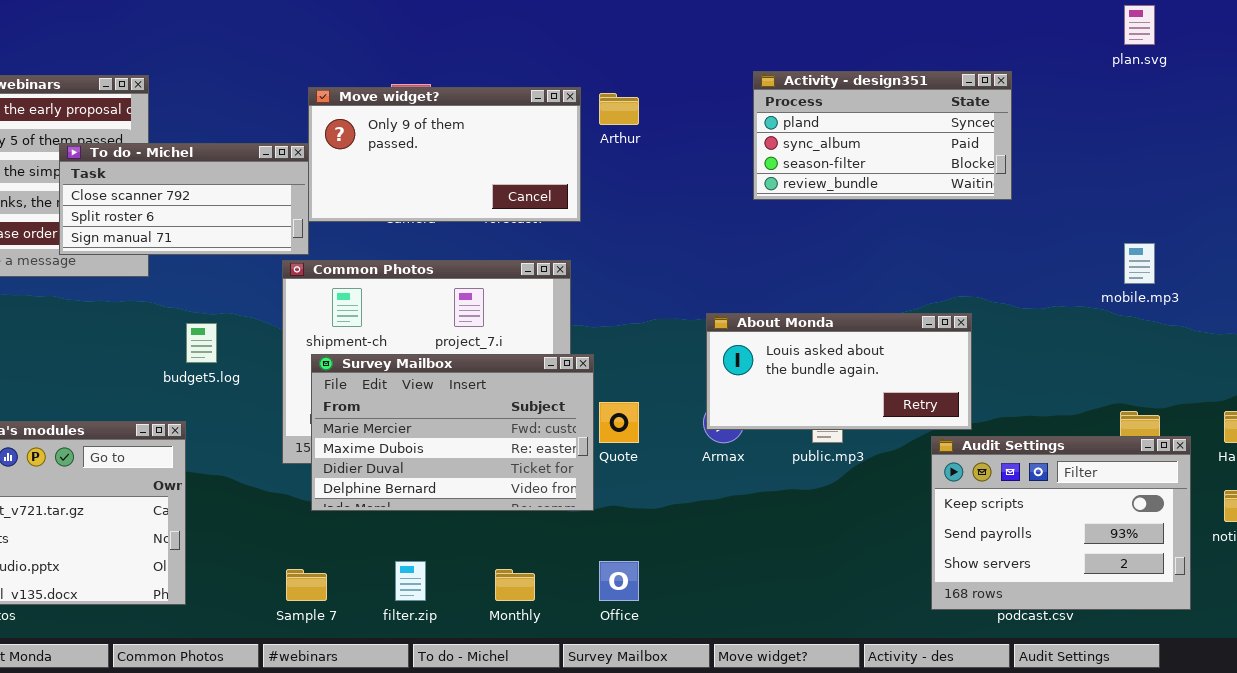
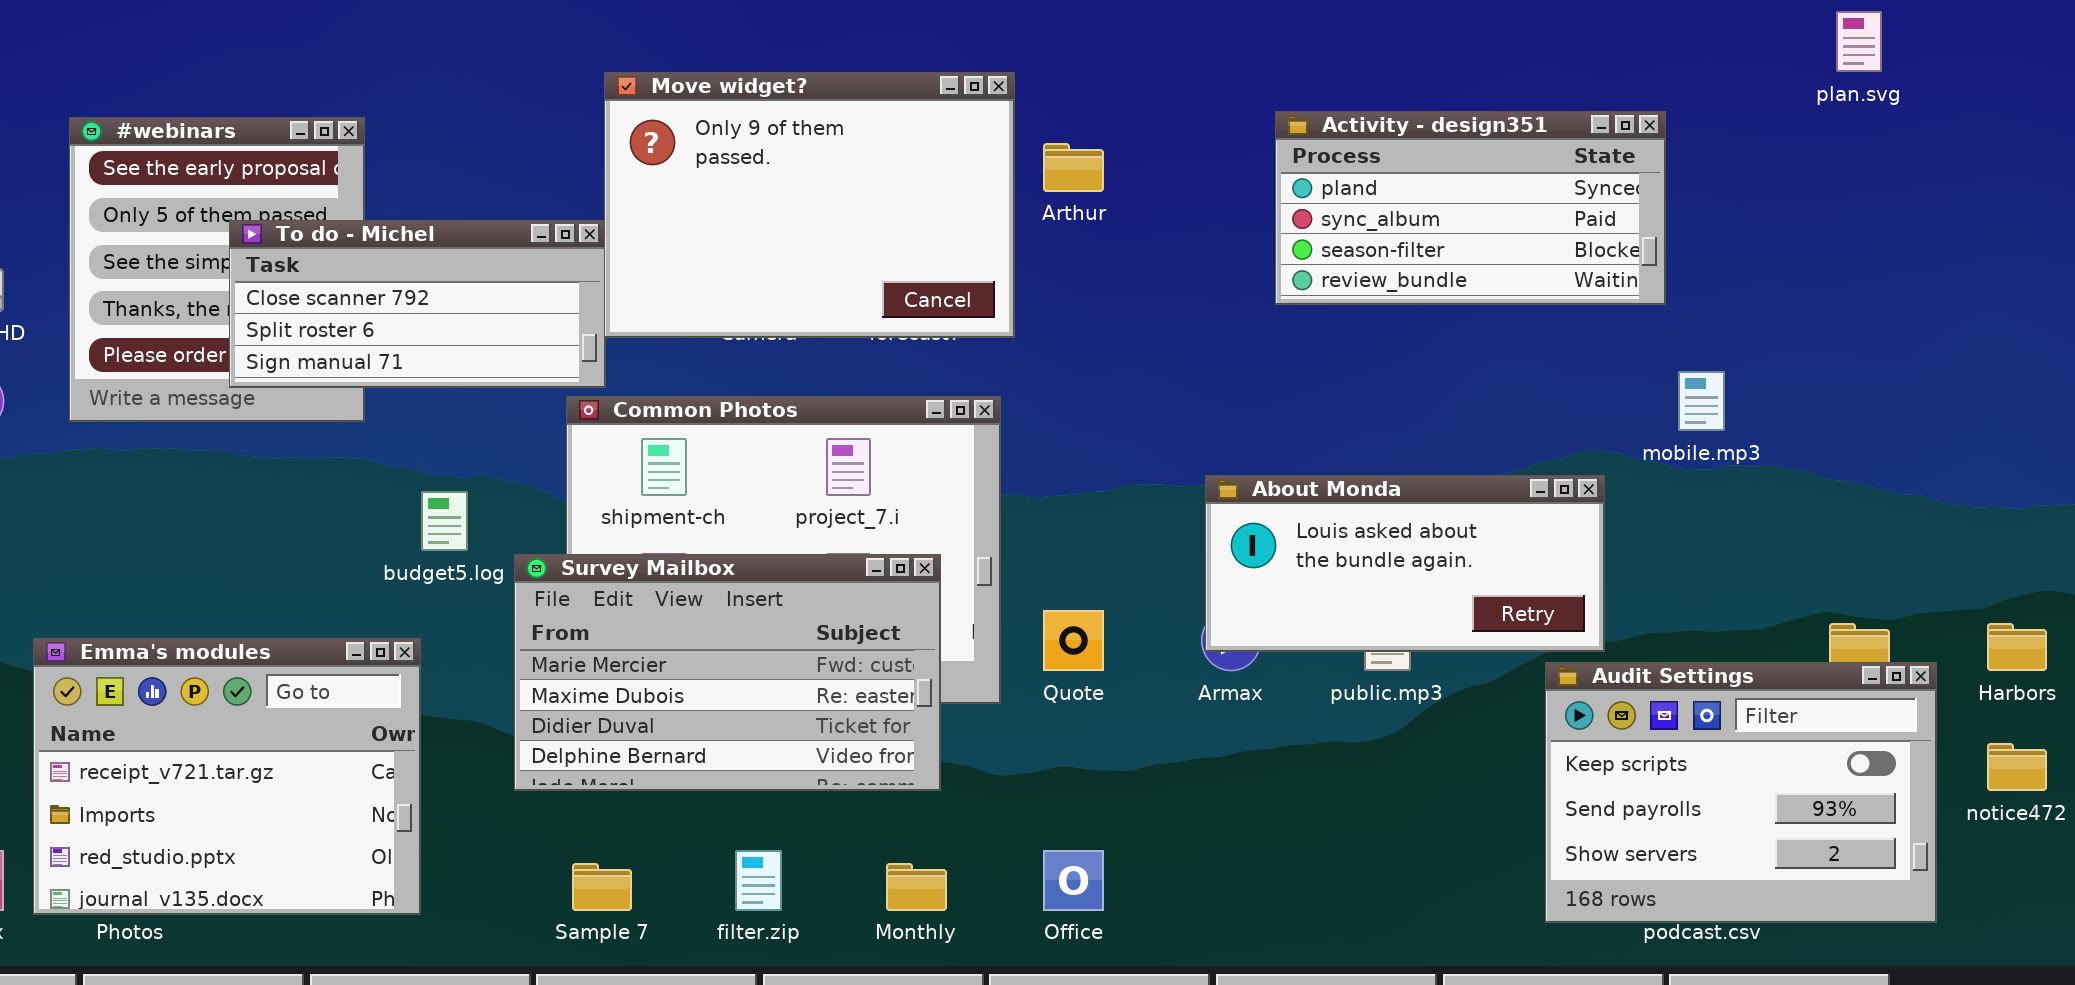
Move widget?: [308,87,581,222] -> [604,72,1015,338], resized
mobile.mp3: [1124,243,1155,284] -> [1678,371,1725,431], moved
Survey Mailbox: [311,354,594,511] -> [514,554,941,791], moved

